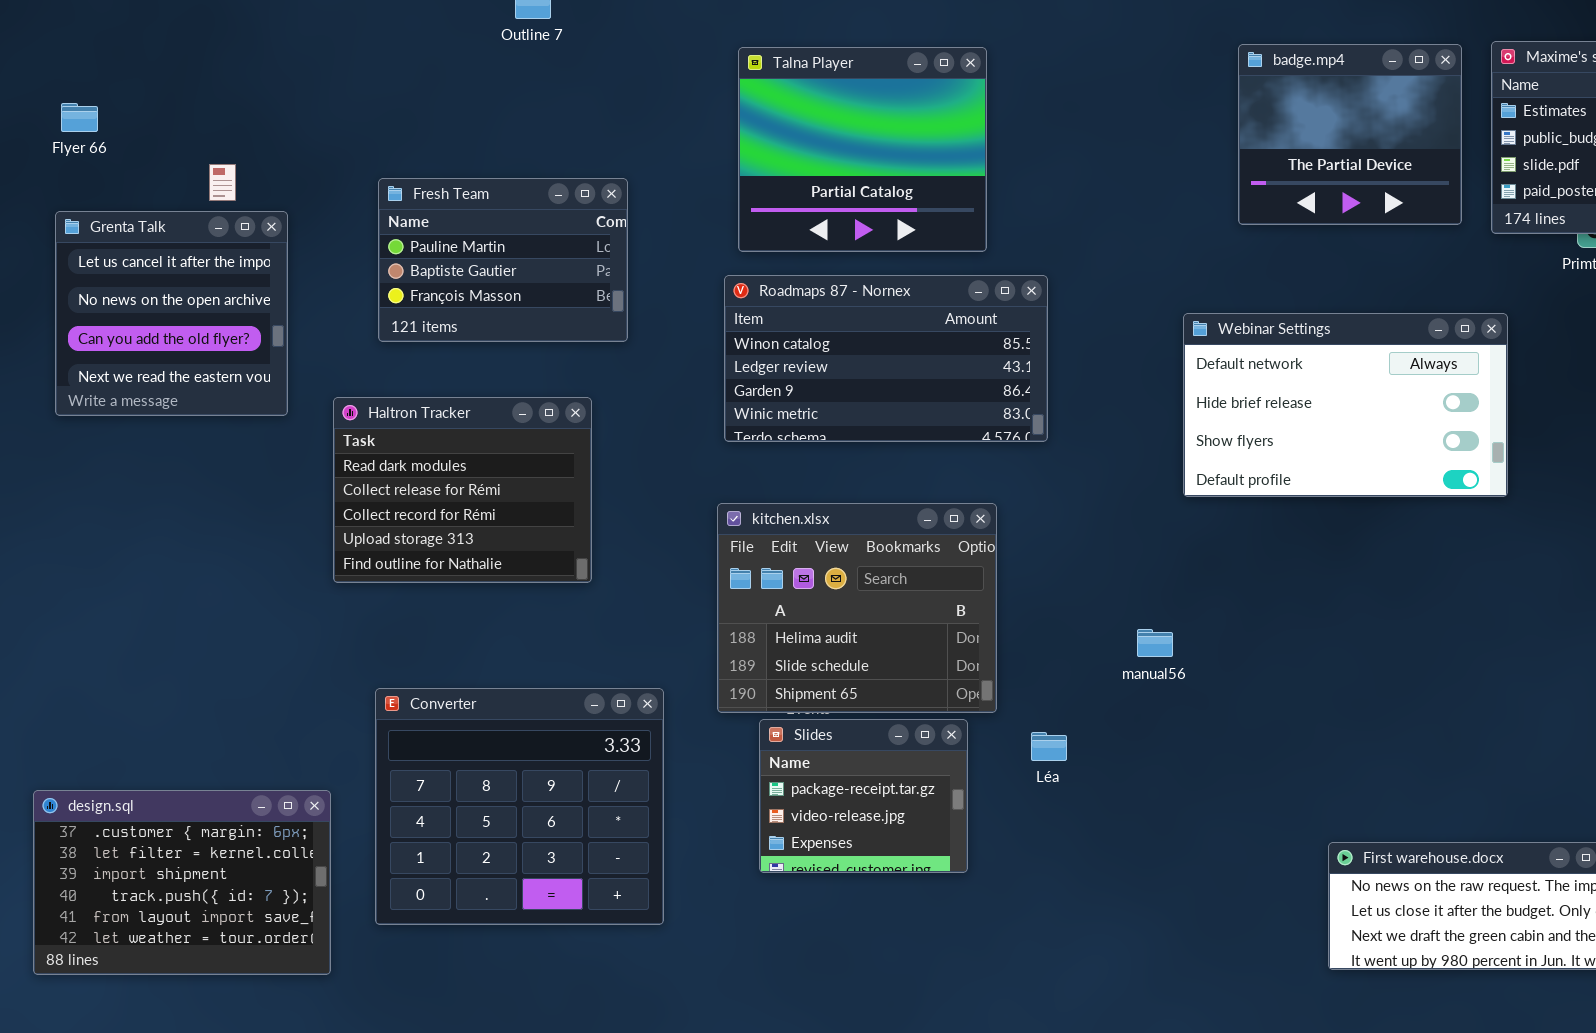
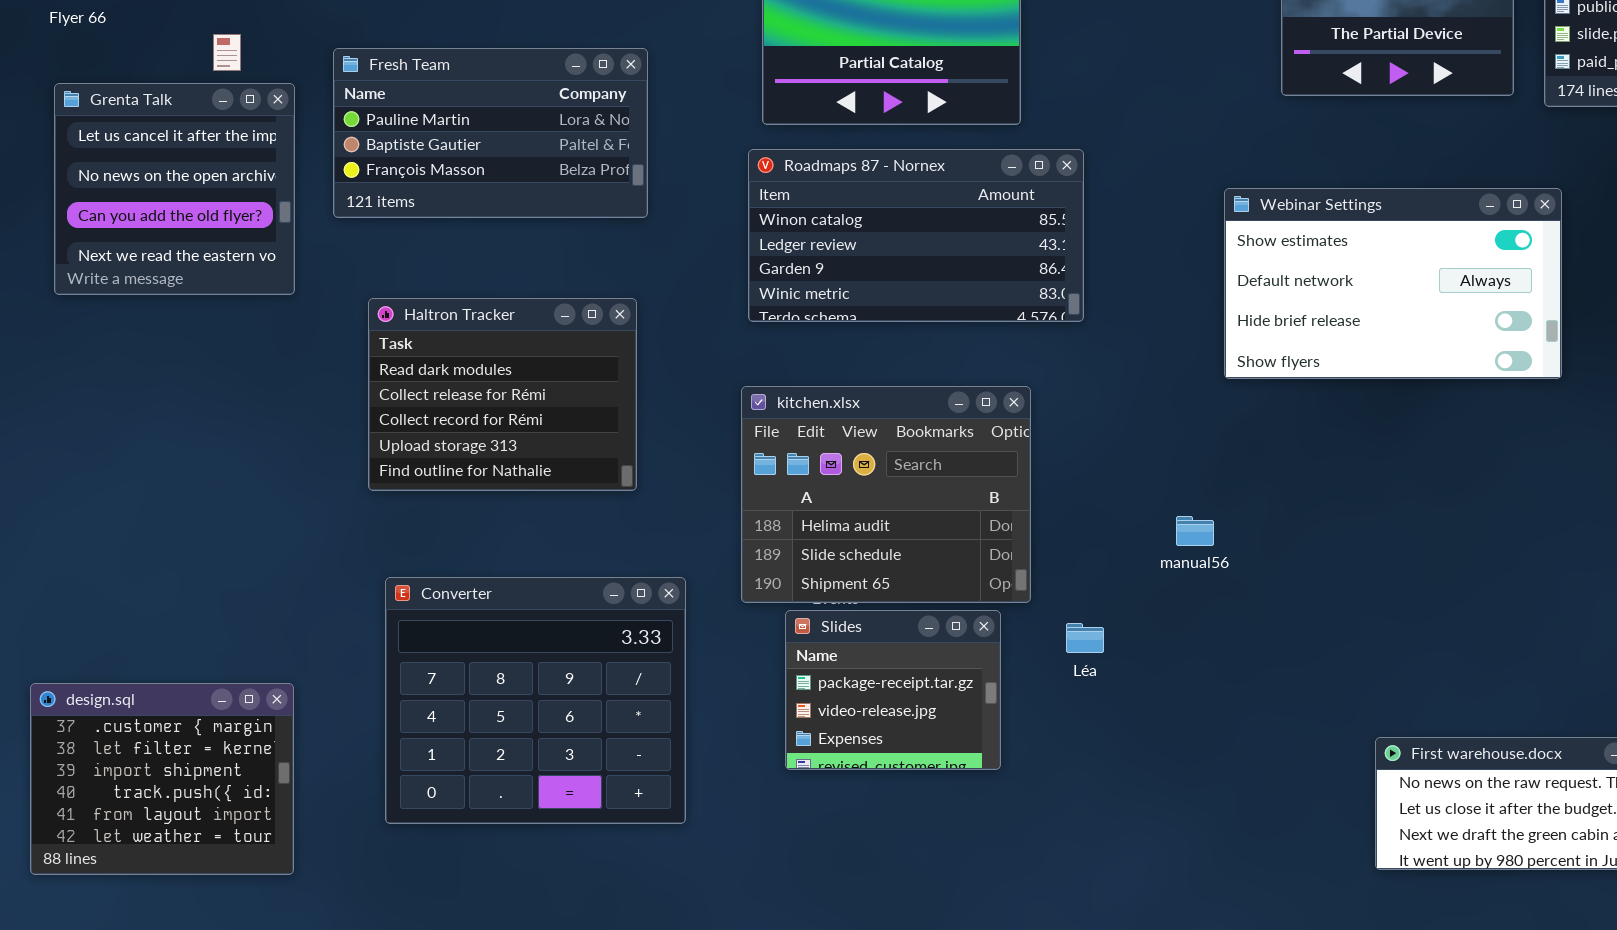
Fresh Team: [378,178,628,342] -> [333,48,648,218], resized
Webinar Settings: [1183,313,1508,497] -> [1224,188,1562,379], scrolled up 1 row
Haltron Tracker: [333,397,592,583] -> [368,298,637,491], moved
design.sql: [33,790,331,975] -> [30,683,294,875], resized

